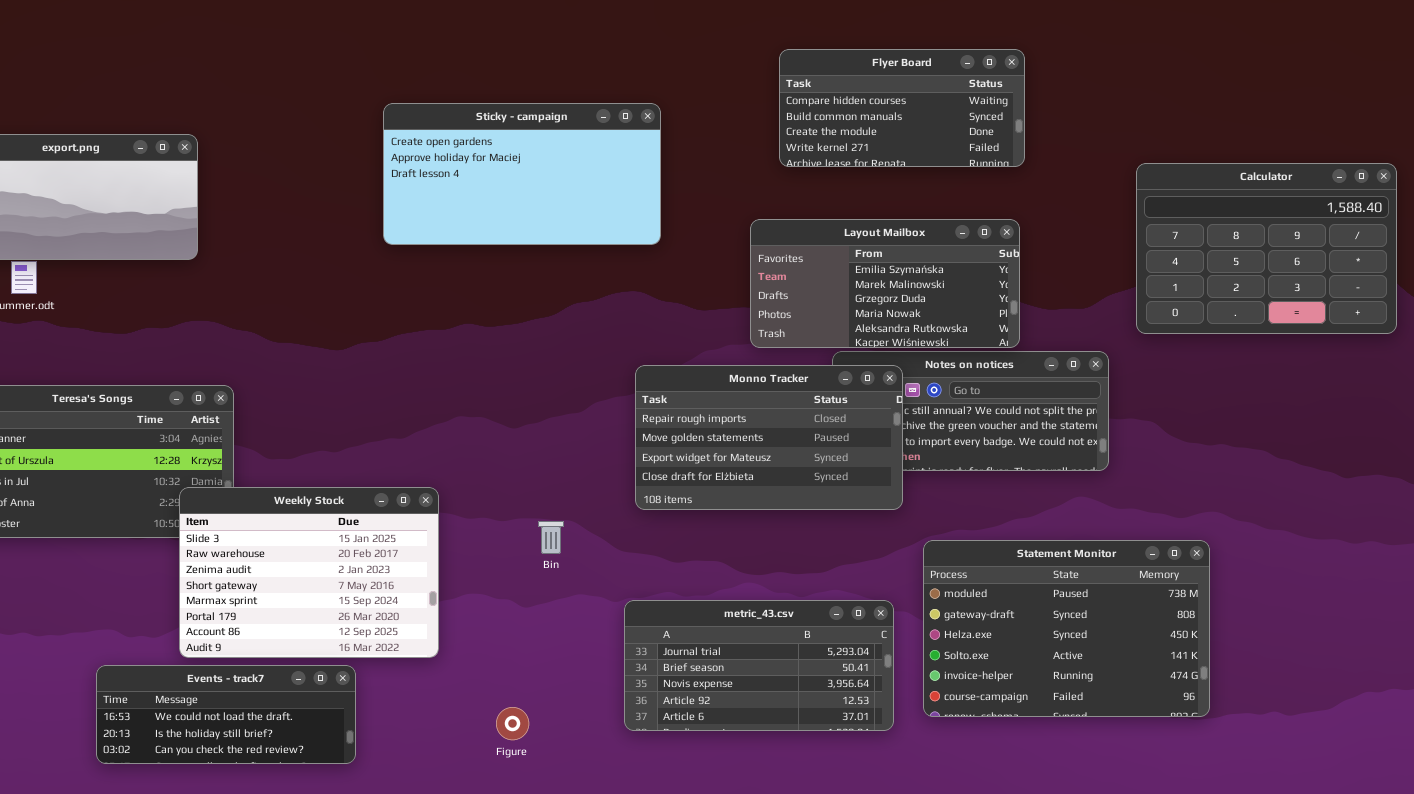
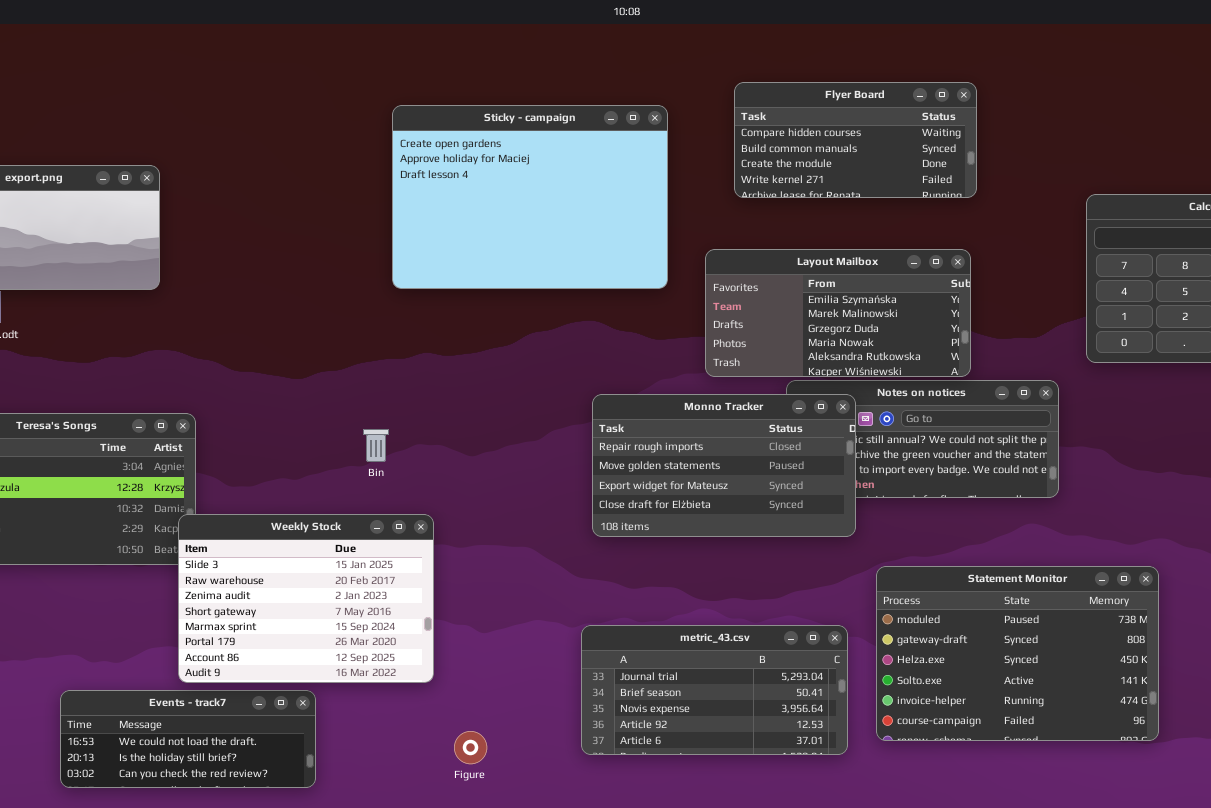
Sticky - campaign: [383,103,661,245] -> [392,105,668,289], moved, resized
Weekly Stock: [179,487,439,658] -> [178,514,434,683], moved
Bin: [538,521,564,554] -> [363,429,389,462], moved

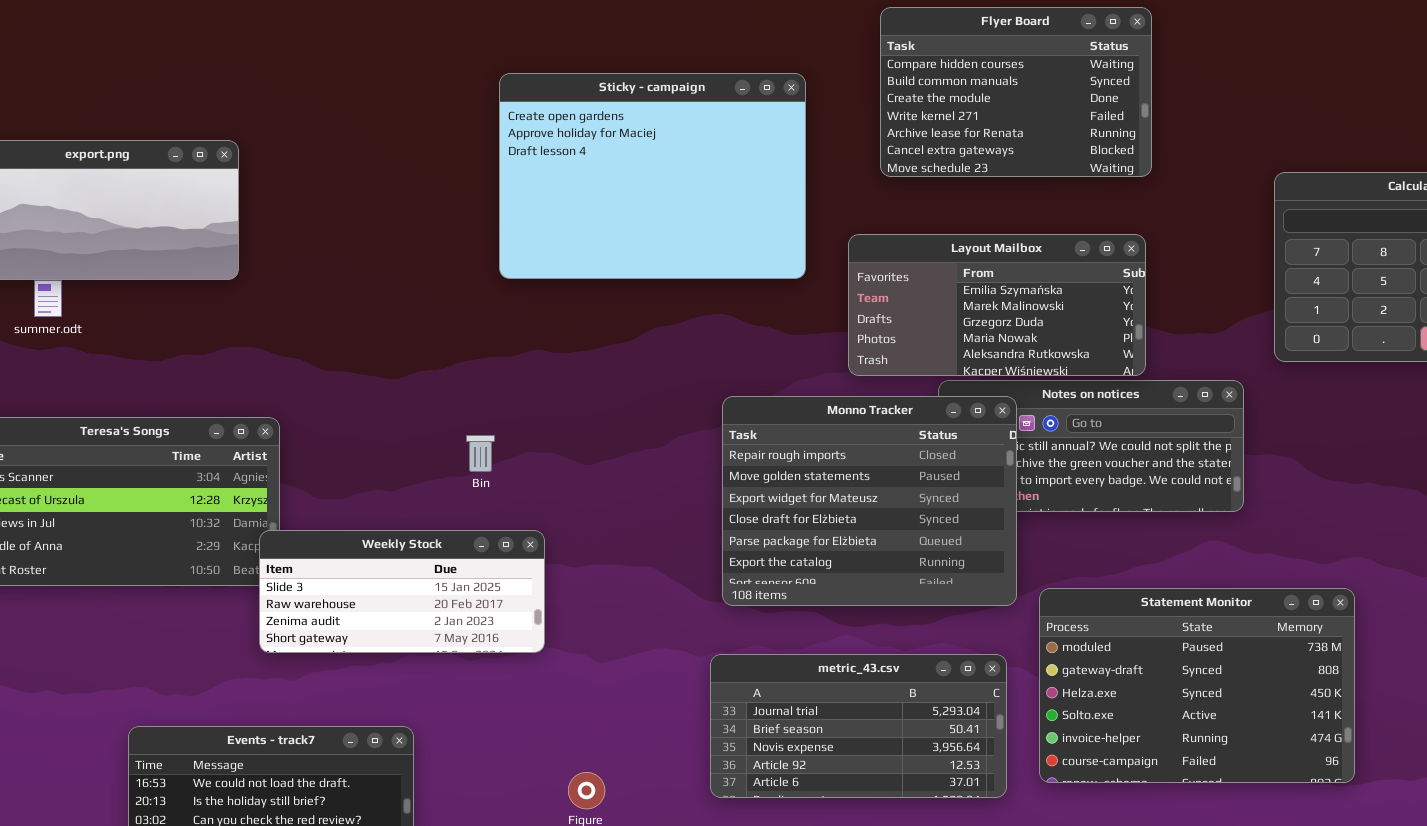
Flyer Board: [734,82,977,198] -> [880,7,1152,177], resized
Monno Tracker: [592,394,856,537] -> [722,396,1017,606], resized
Weekly Stock: [178,514,434,683] -> [259,530,545,653], resized

